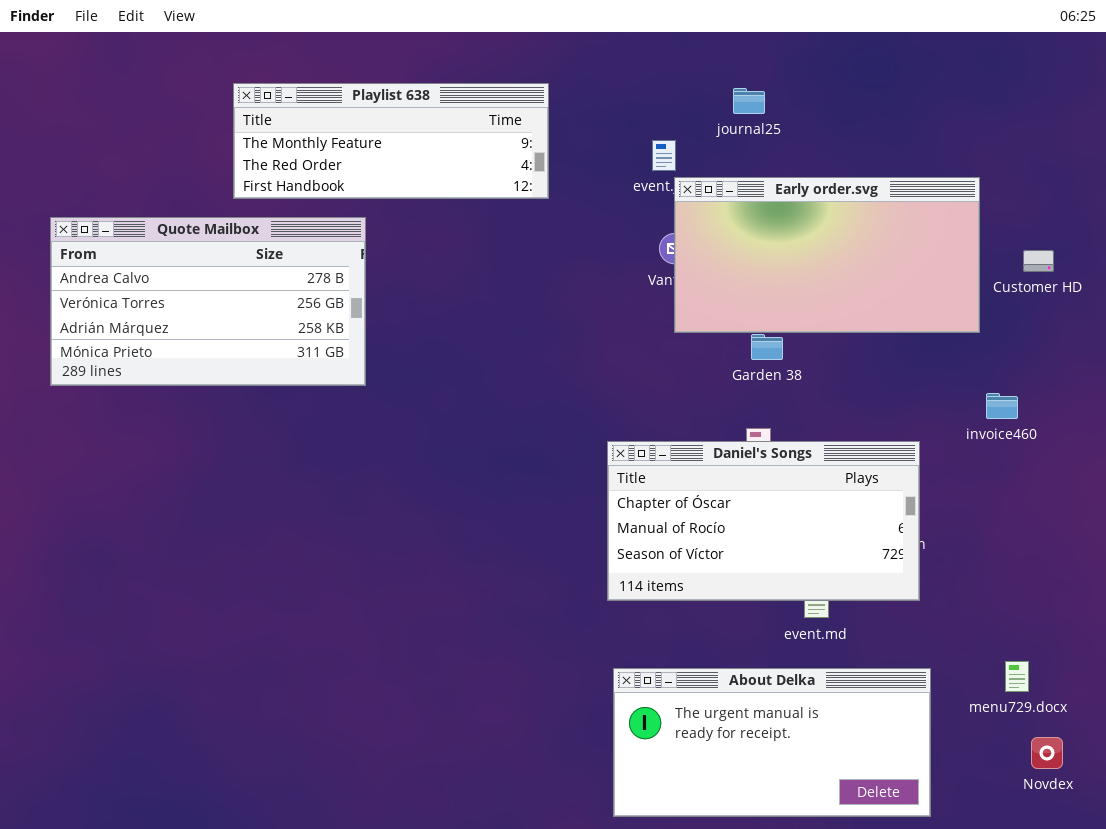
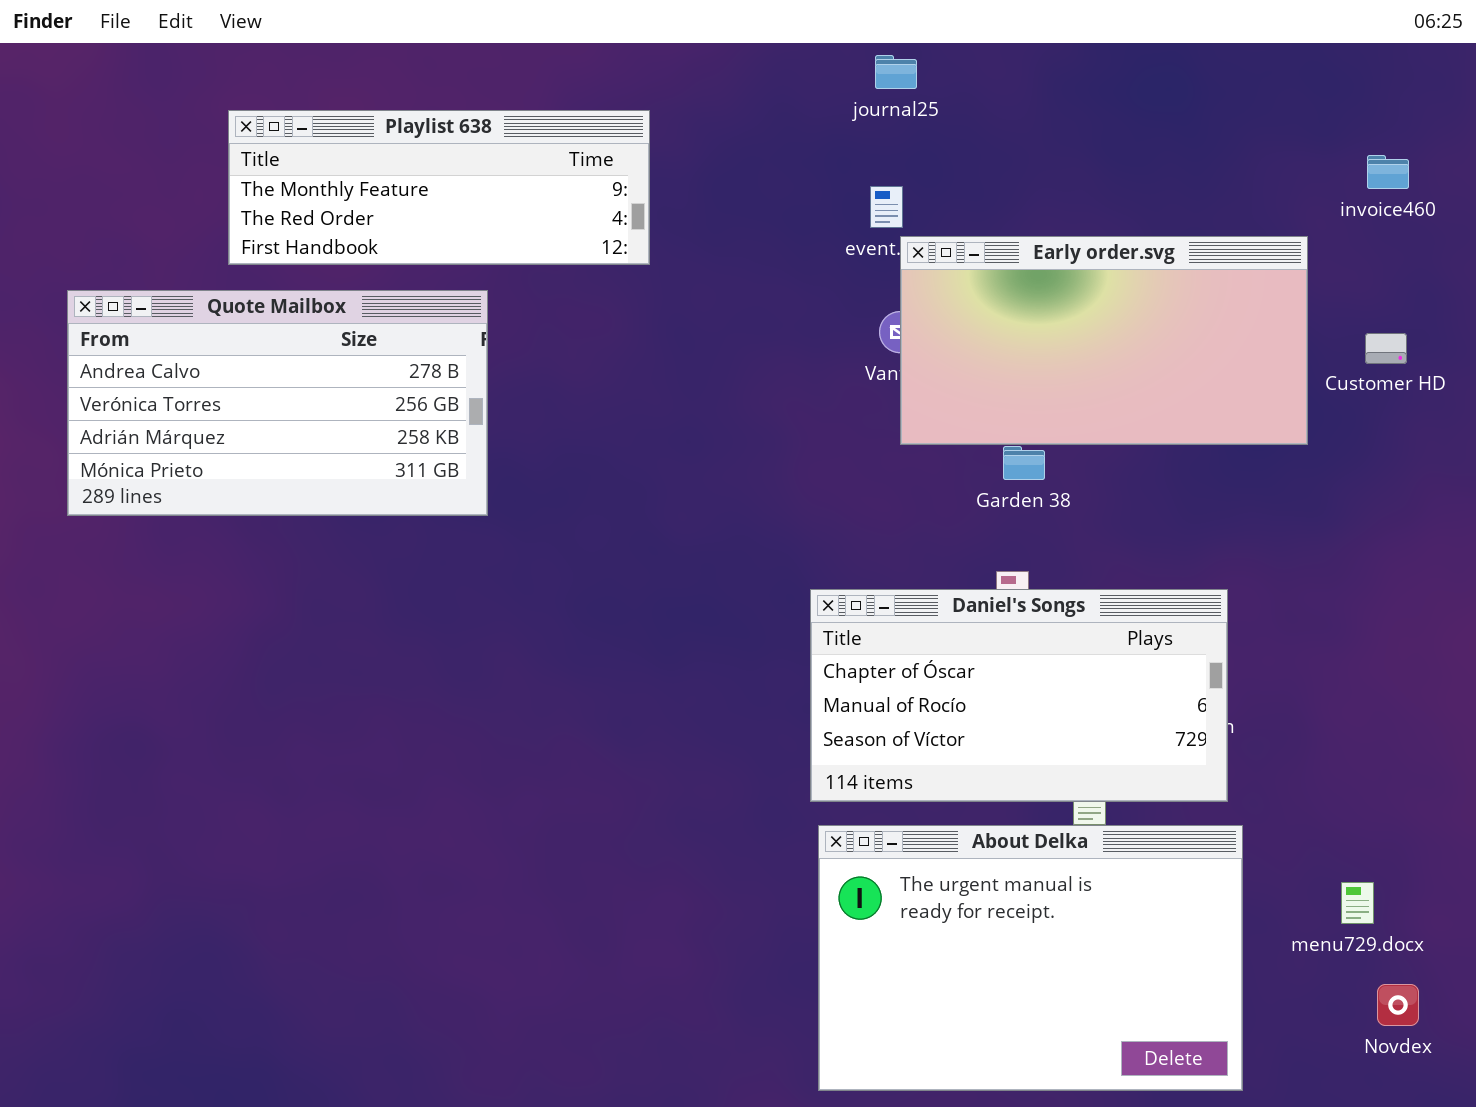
Playlist 638: [233,83,549,199] -> [228,110,650,265], moved
journal25: [733,88,765,114] -> [875,55,917,89], moved
invoice460: [986,393,1018,419] -> [1367,155,1409,189], moved
About Delka: [613,668,931,817] -> [818,825,1243,1091], resized

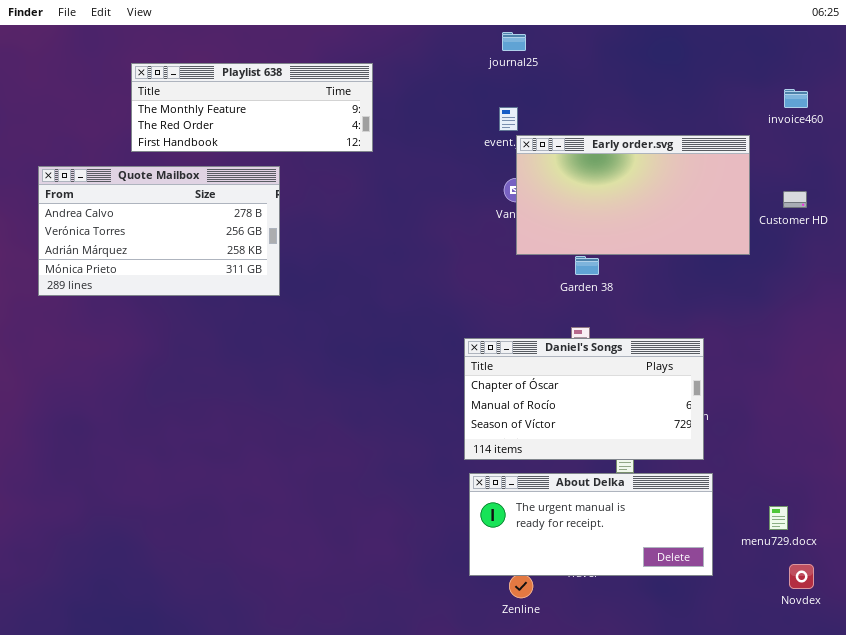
About Delka: [818,825,1243,1091] -> [469,473,713,576], resized

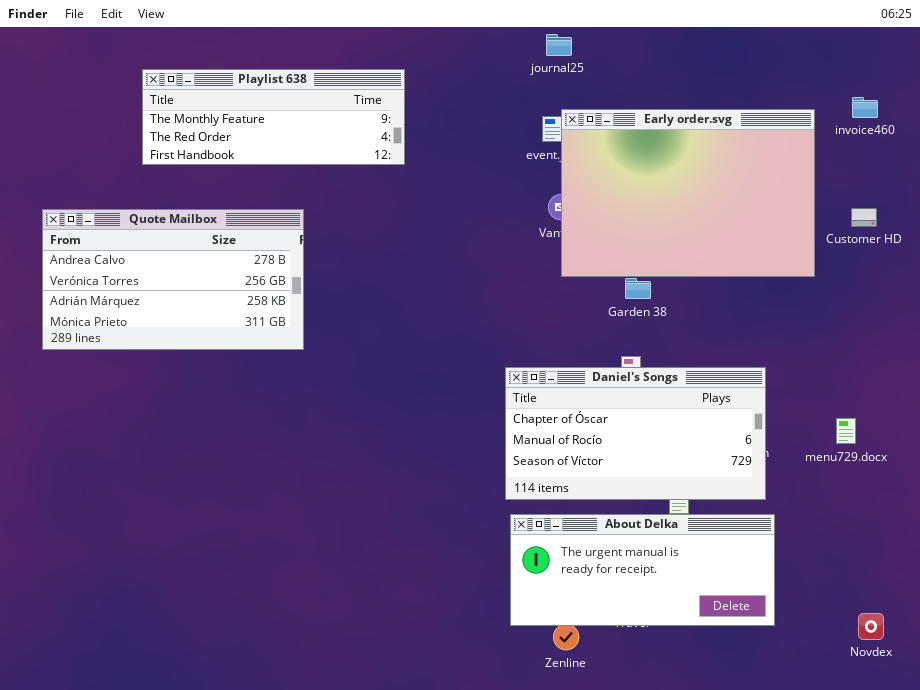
Early order.svg: [516,135,750,255] -> [561,109,815,277], resized
Quote Mailbox: [38,166,280,296] -> [42,209,304,350], moved
menu729.docx: [769,506,788,530] -> [836,418,856,444], moved

